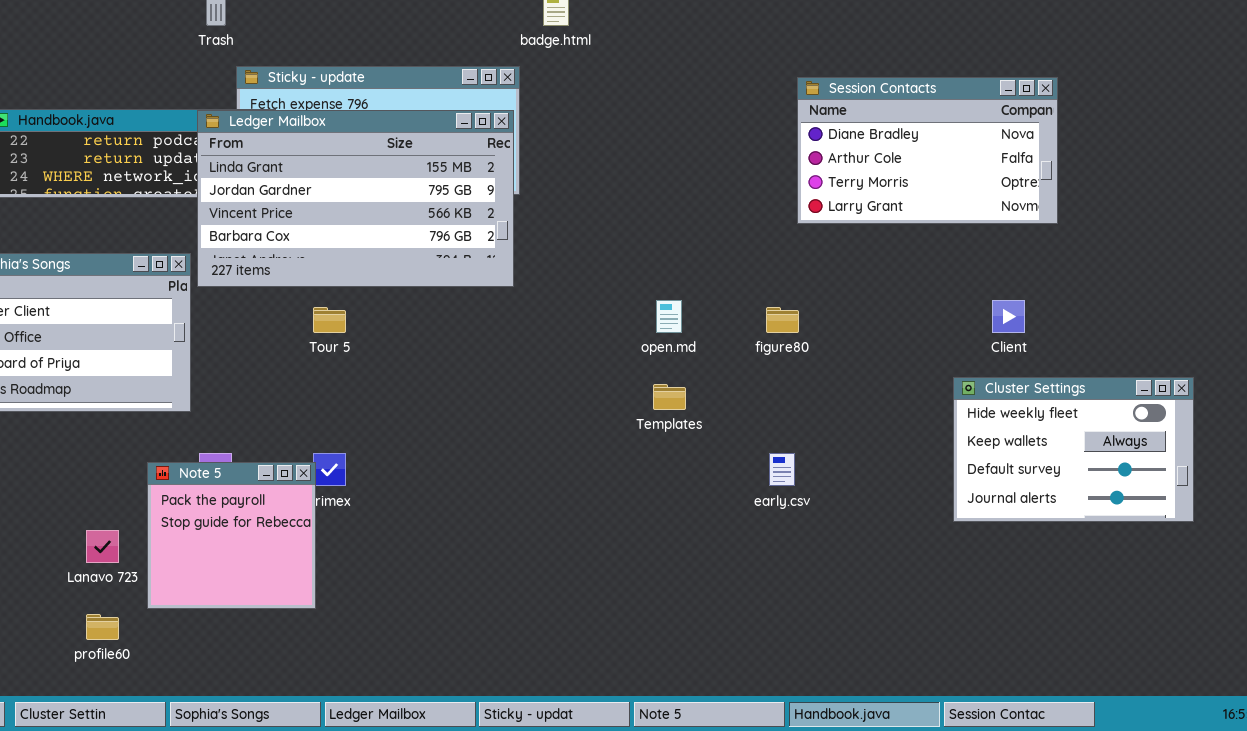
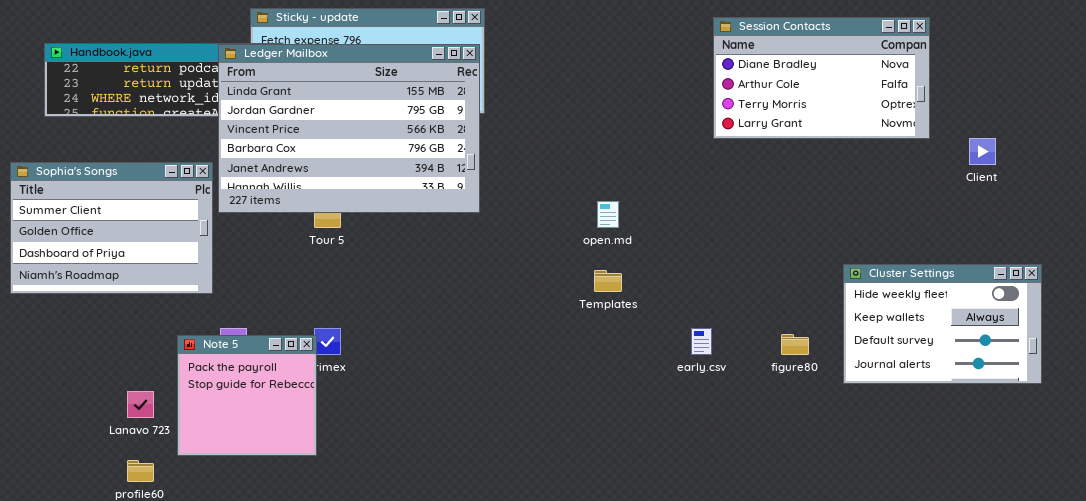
Ledger Mailbox: [197,110,514,287] -> [218,44,480,213], resized
Client: [992,300,1025,333] -> [969,138,996,165], moved
figure80: [766,307,799,333] -> [781,334,809,355], moved

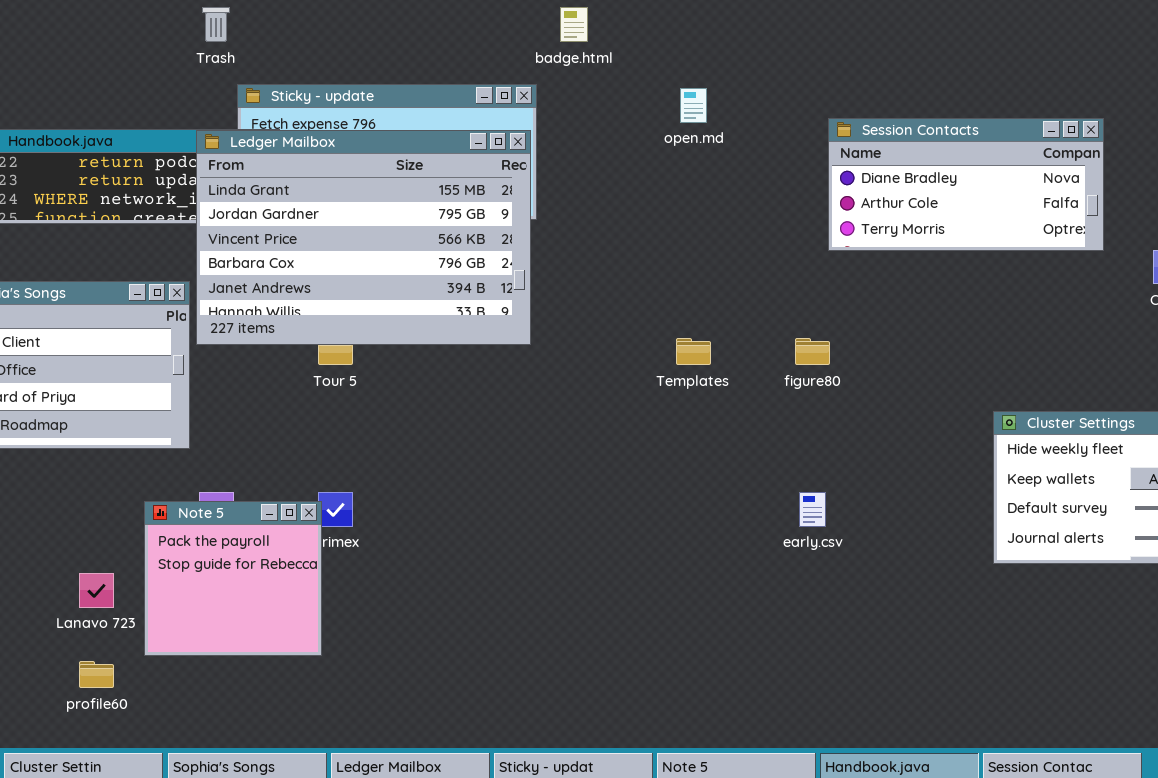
Session Contacts: [713,17,930,139] -> [828,118,1104,251], resized
open.md: [597,201,619,228] -> [680,88,707,123], moved
Templates: [594,270,622,292] -> [676,338,711,365], moved
figure80: [781,334,809,355] -> [795,338,830,365], moved

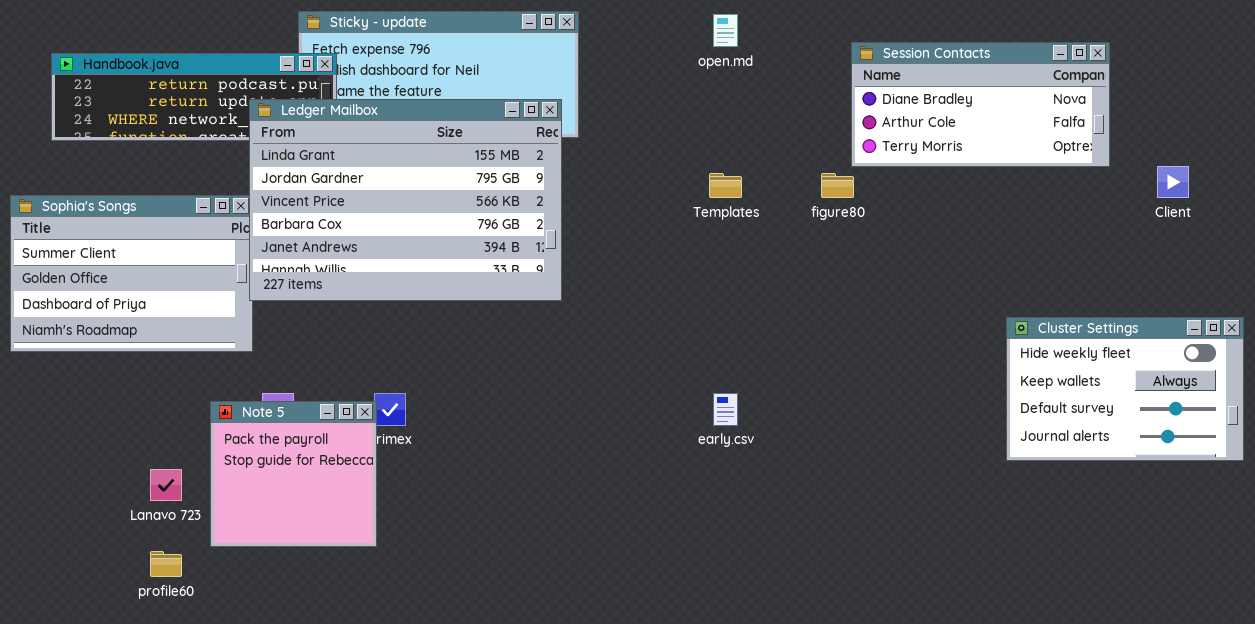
Ledger Mailbox: [196,130,531,345] -> [249,99,562,301], moved
Templates: [676,338,711,365] -> [709,173,742,198], moved
figure80: [795,338,830,365] -> [821,173,854,198], moved
early.csv: [799,492,826,527] -> [713,393,738,426], moved

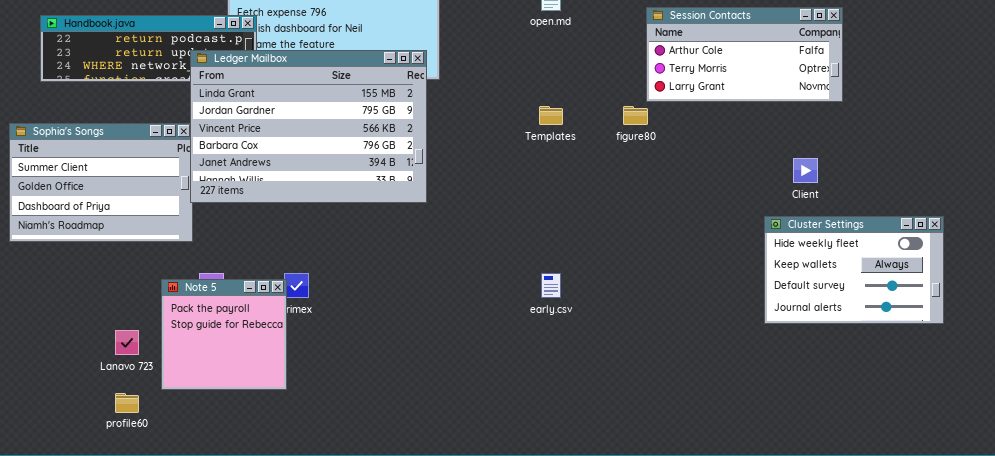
Session Contacts: [851,42,1110,167] -> [646,7,843,102], scrolled down 1 row
Client: [1157,166,1189,198] -> [793,158,818,183], moved

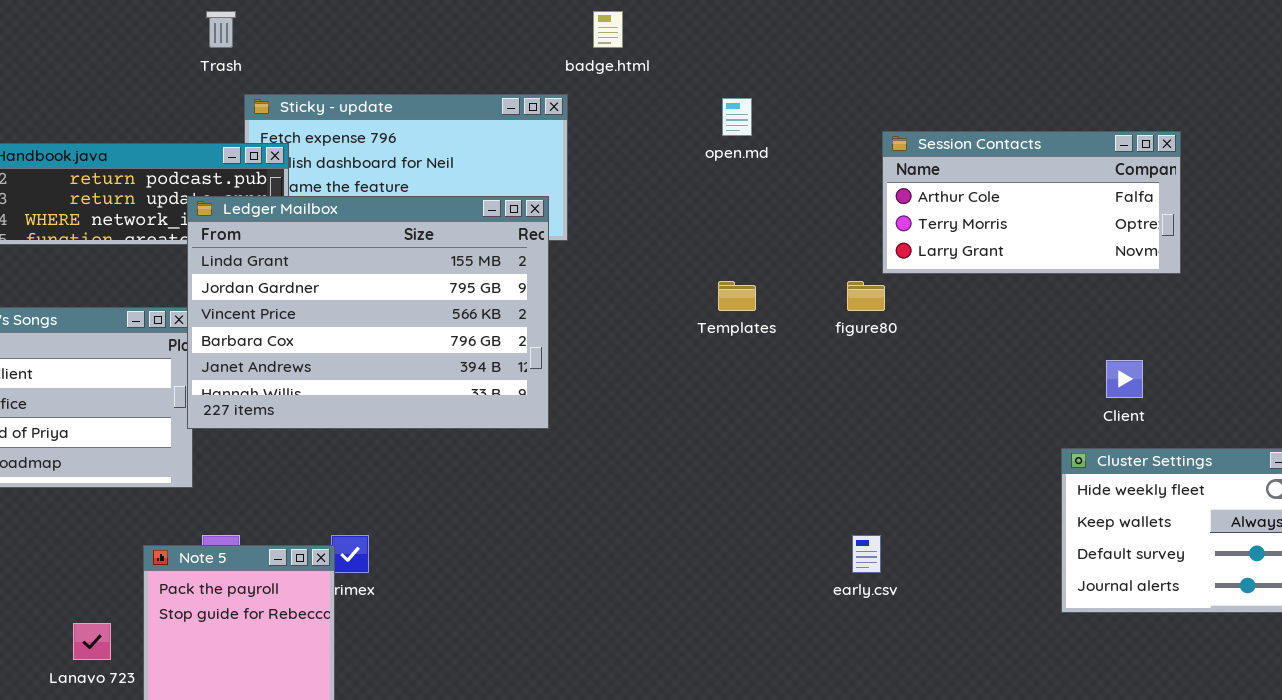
early.csv: [541,273,561,298] -> [852,535,881,573], moved

